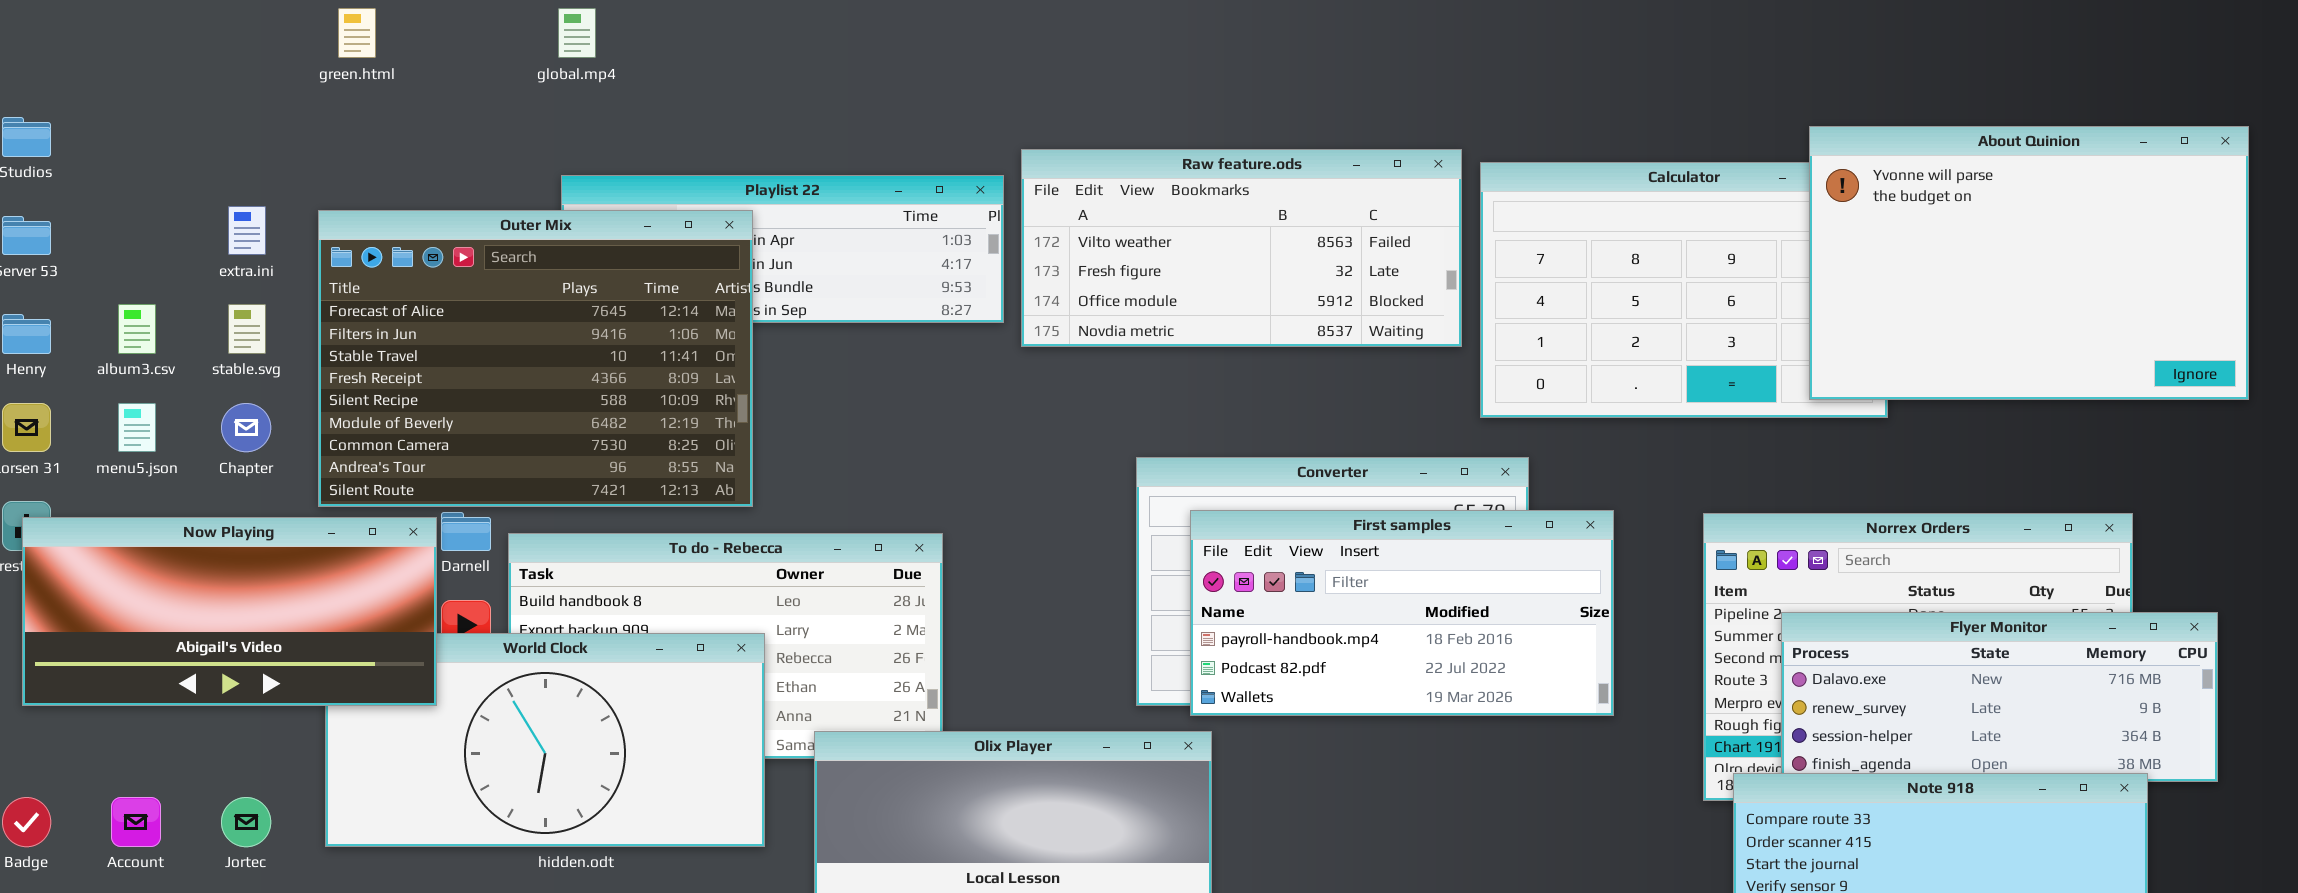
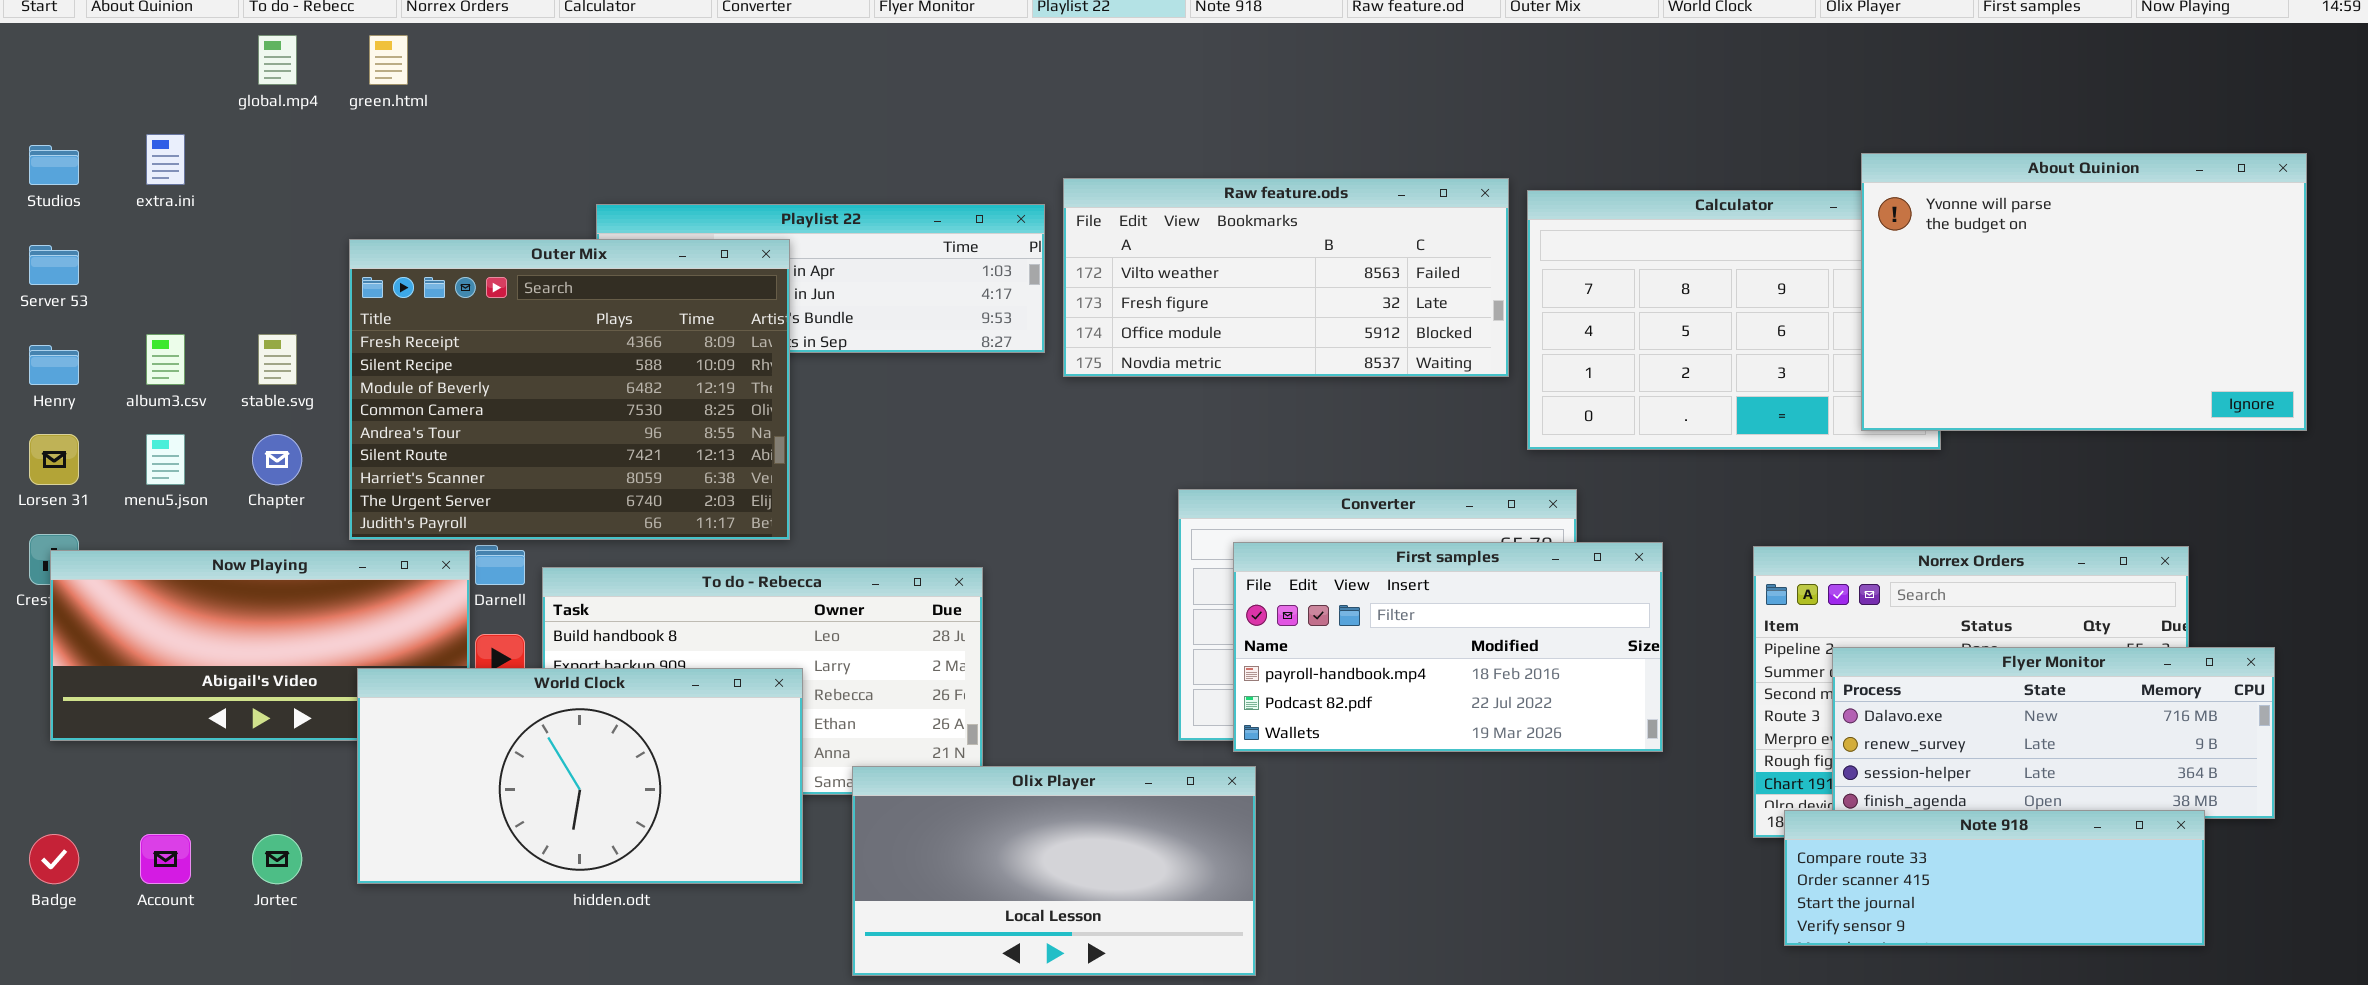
global.mp4: [558,8,596,58] -> [258,35,297,85], moved
extra.ini: [228,206,266,255] -> [146,134,185,185], moved
Outer Mix: [318,210,753,507] -> [349,239,790,540], scrolled down 3 rows
World Clock: [325,633,765,847] -> [357,668,803,884], raised

